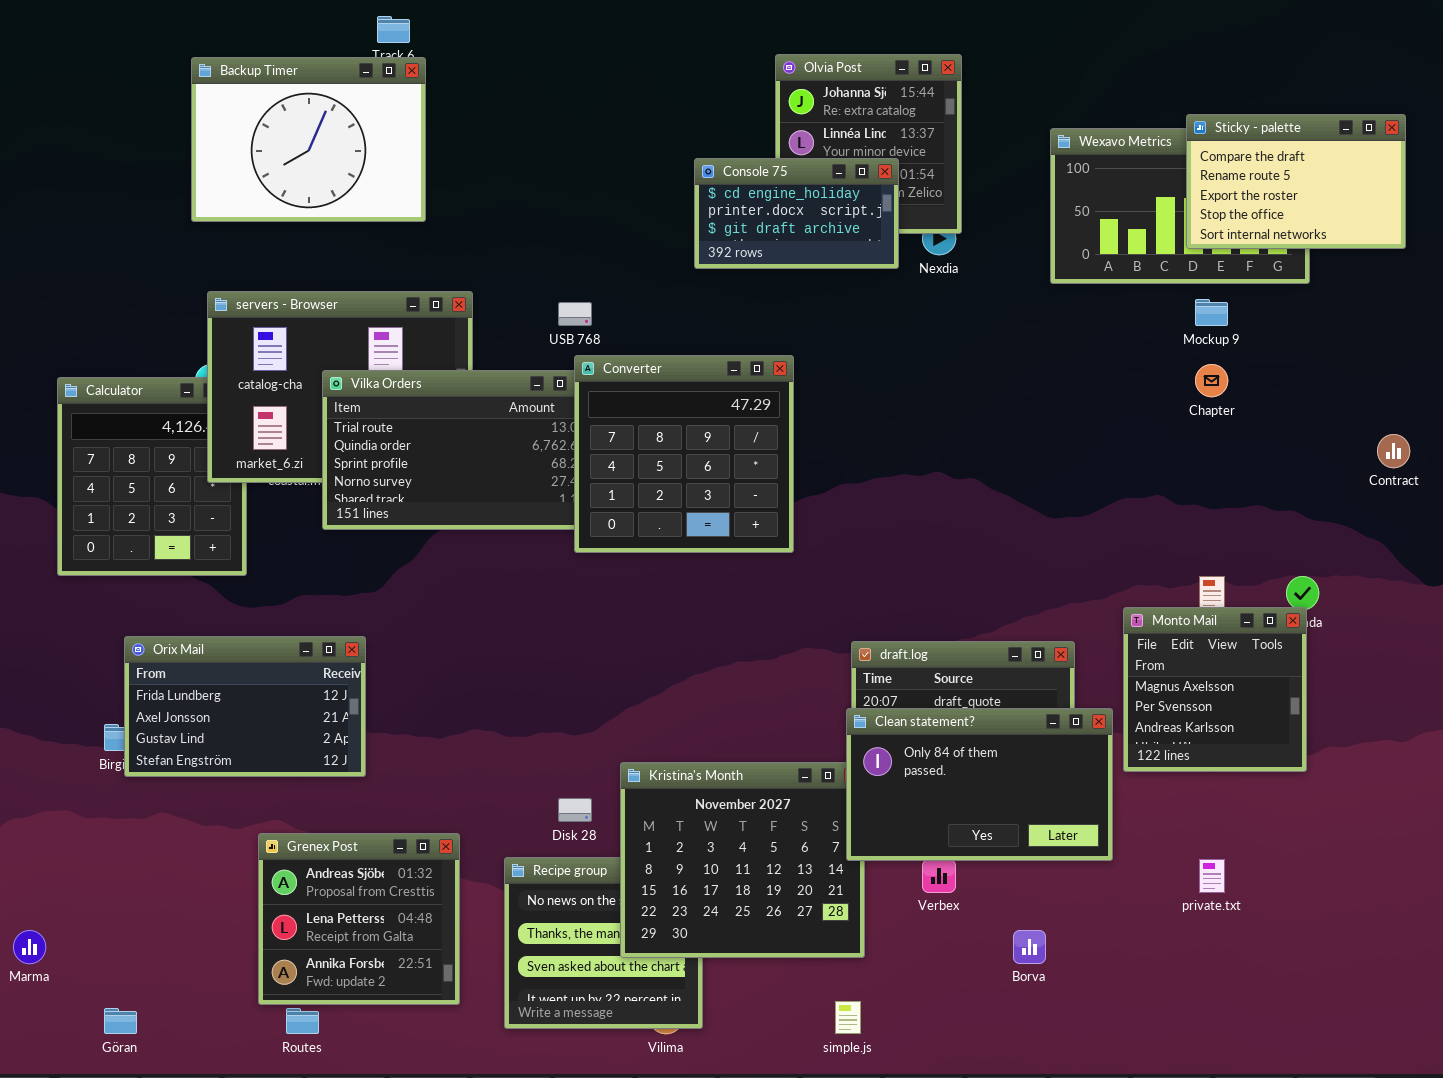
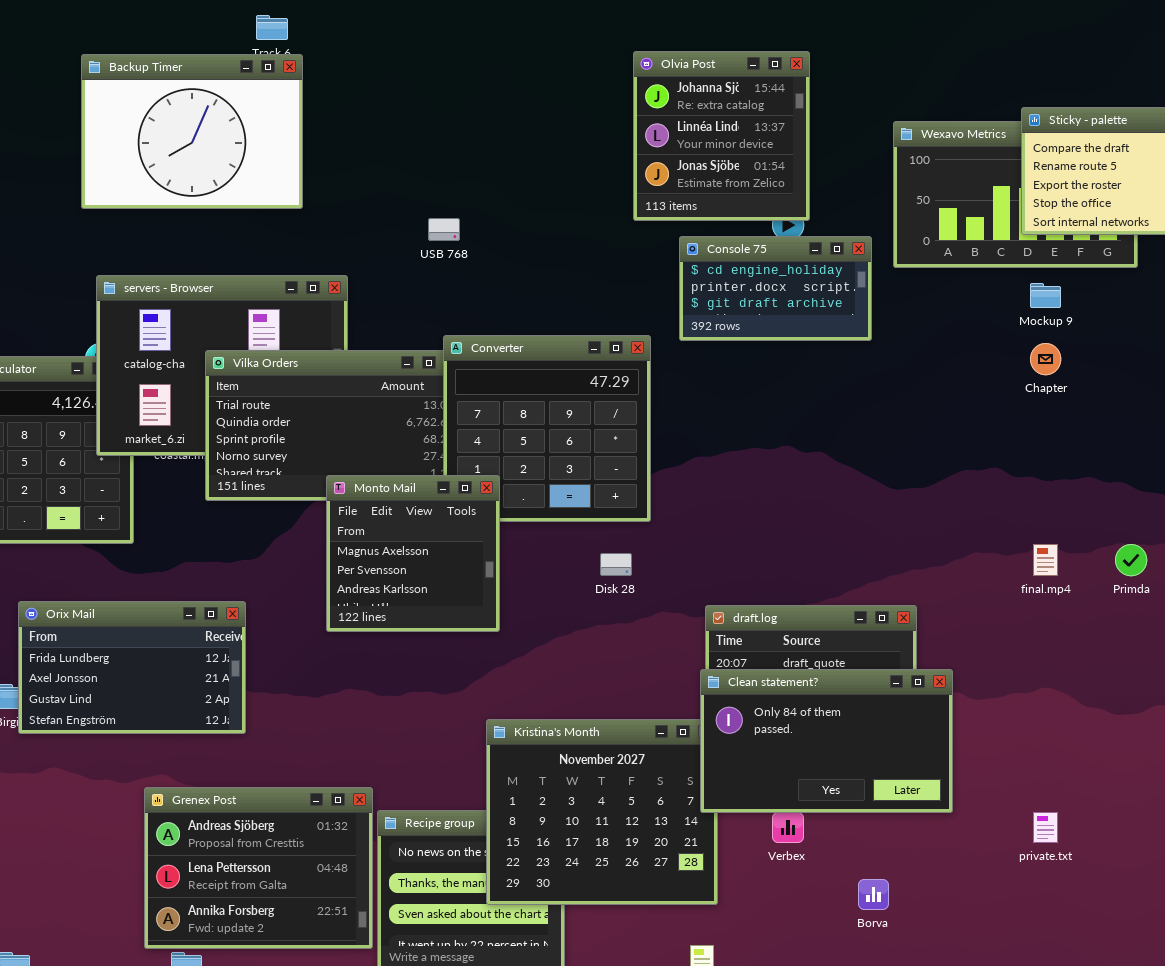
Console 75: [694,158,899,269] -> [679,236,872,341], moved
USB 768: [558,302,592,326] -> [428,218,460,241], moved
Monto Mail: [1123,607,1307,772] -> [326,475,500,632], moved
Disk 28: [558,798,592,822] -> [600,553,632,576], moved
Grenex Post: [258,833,460,1005] -> [144,787,373,949], resized

